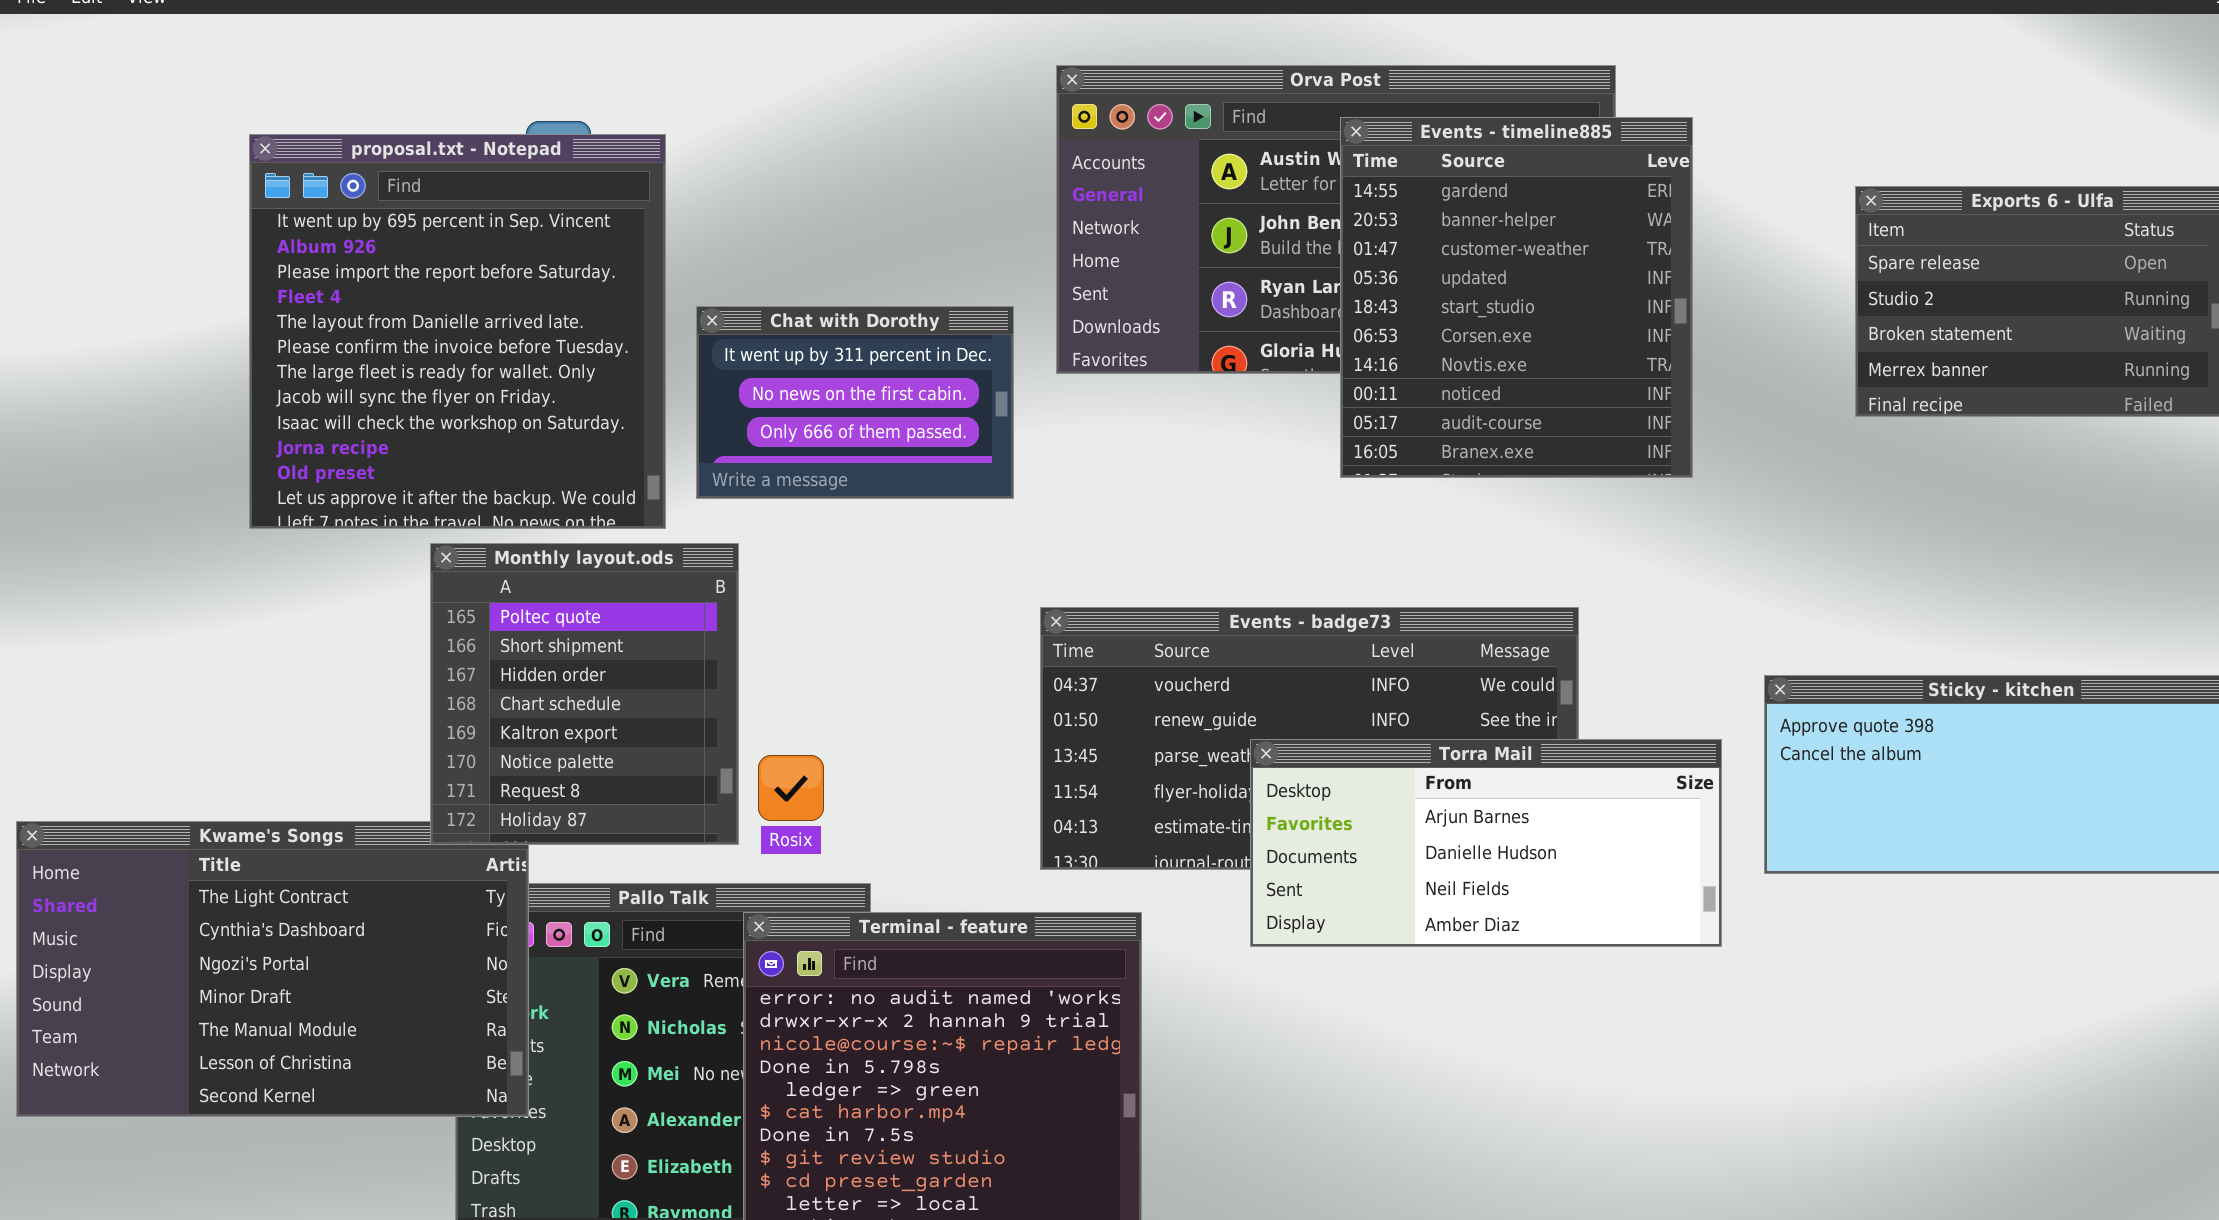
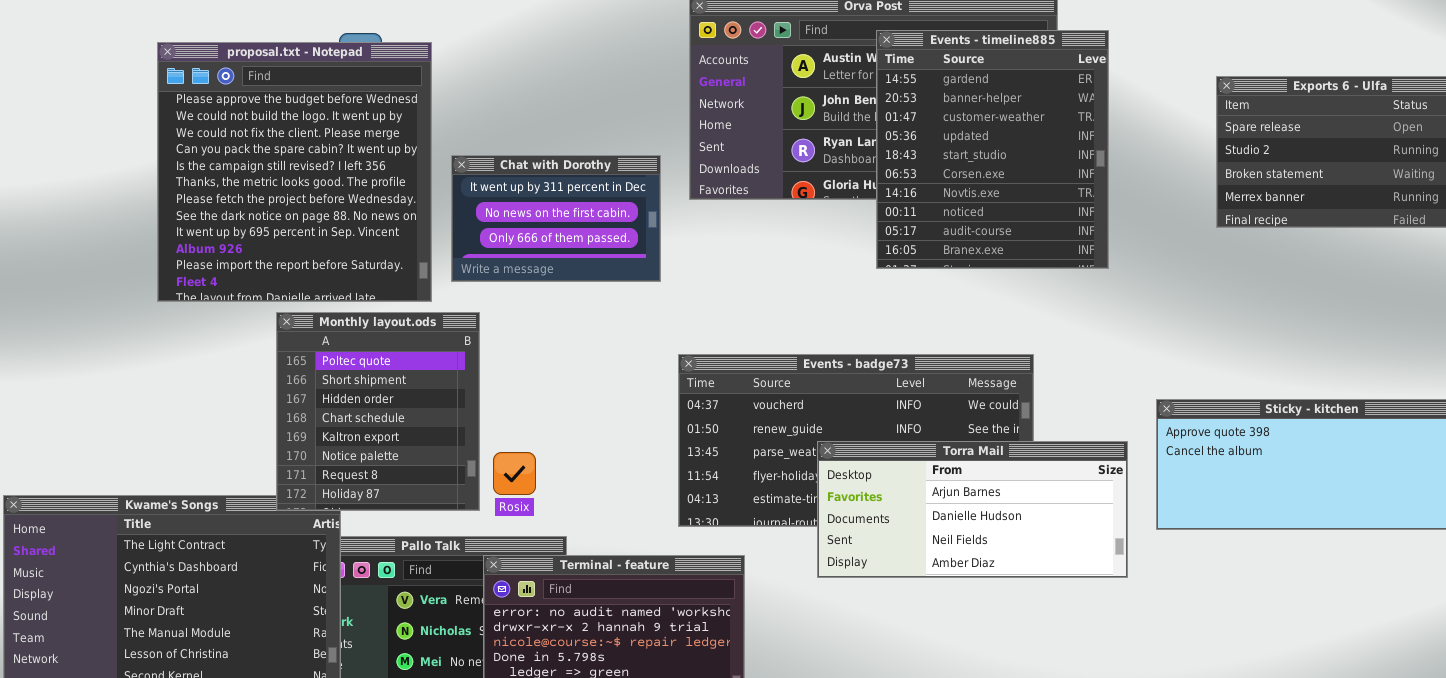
proposal.txt - Notepad: [249,134,666,529] -> [157,42,432,302], scrolled up 8 rows

